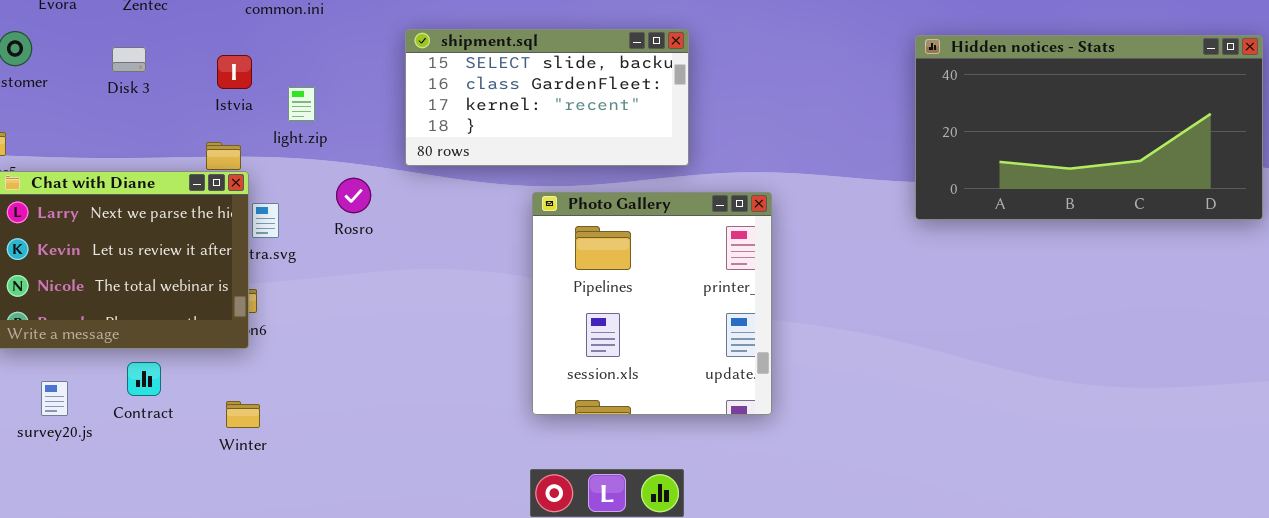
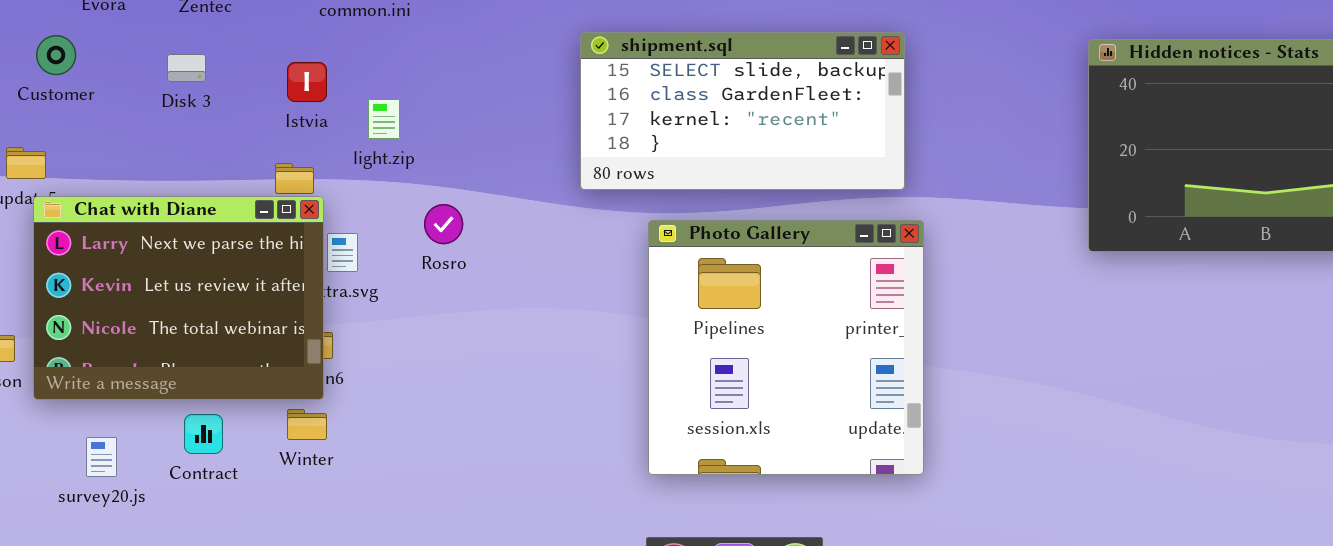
shipment.sql: [405,29,689,166] -> [580,32,905,190], moved
Winter: [226,401,260,428] -> [287,409,327,440], moved

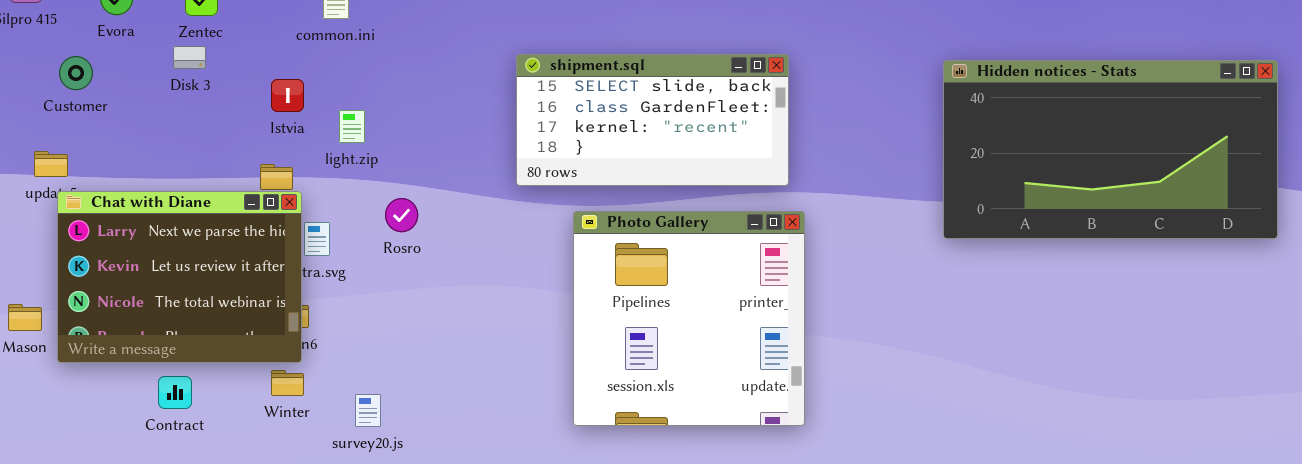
Disk 3: [167,54,206,82] -> [173,46,206,69], moved
Contract: [184,414,223,454] -> [158,376,192,409], moved
survey20.js: [86,437,117,477] -> [355,394,381,427], moved

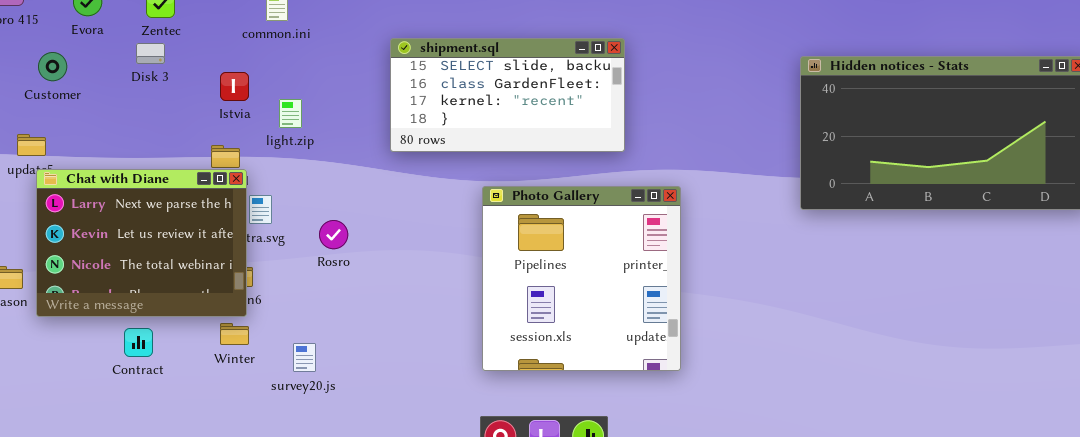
shipment.sql: [516,54,789,186] -> [390,38,625,152], moved
Rosro: [385,198,418,232] -> [319,220,348,249], moved

